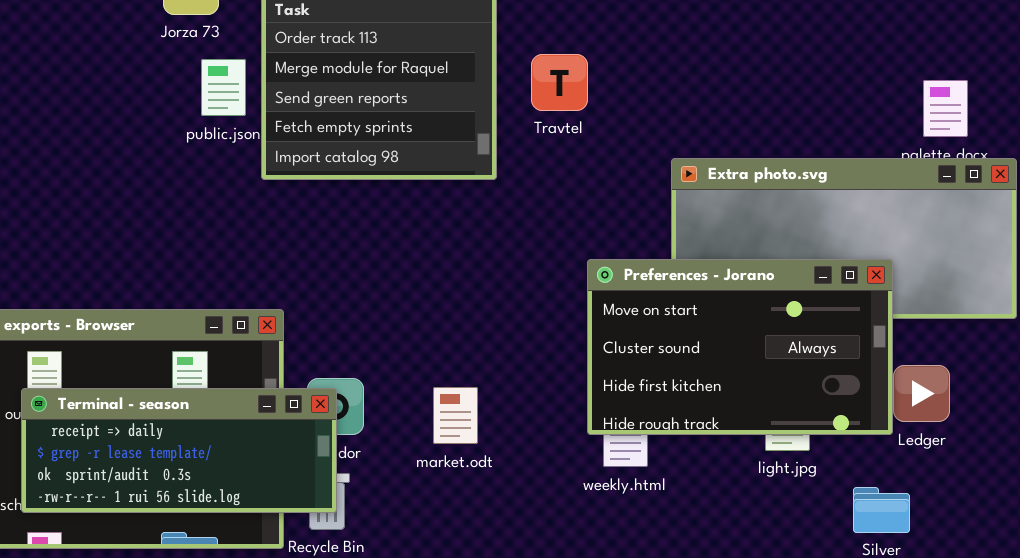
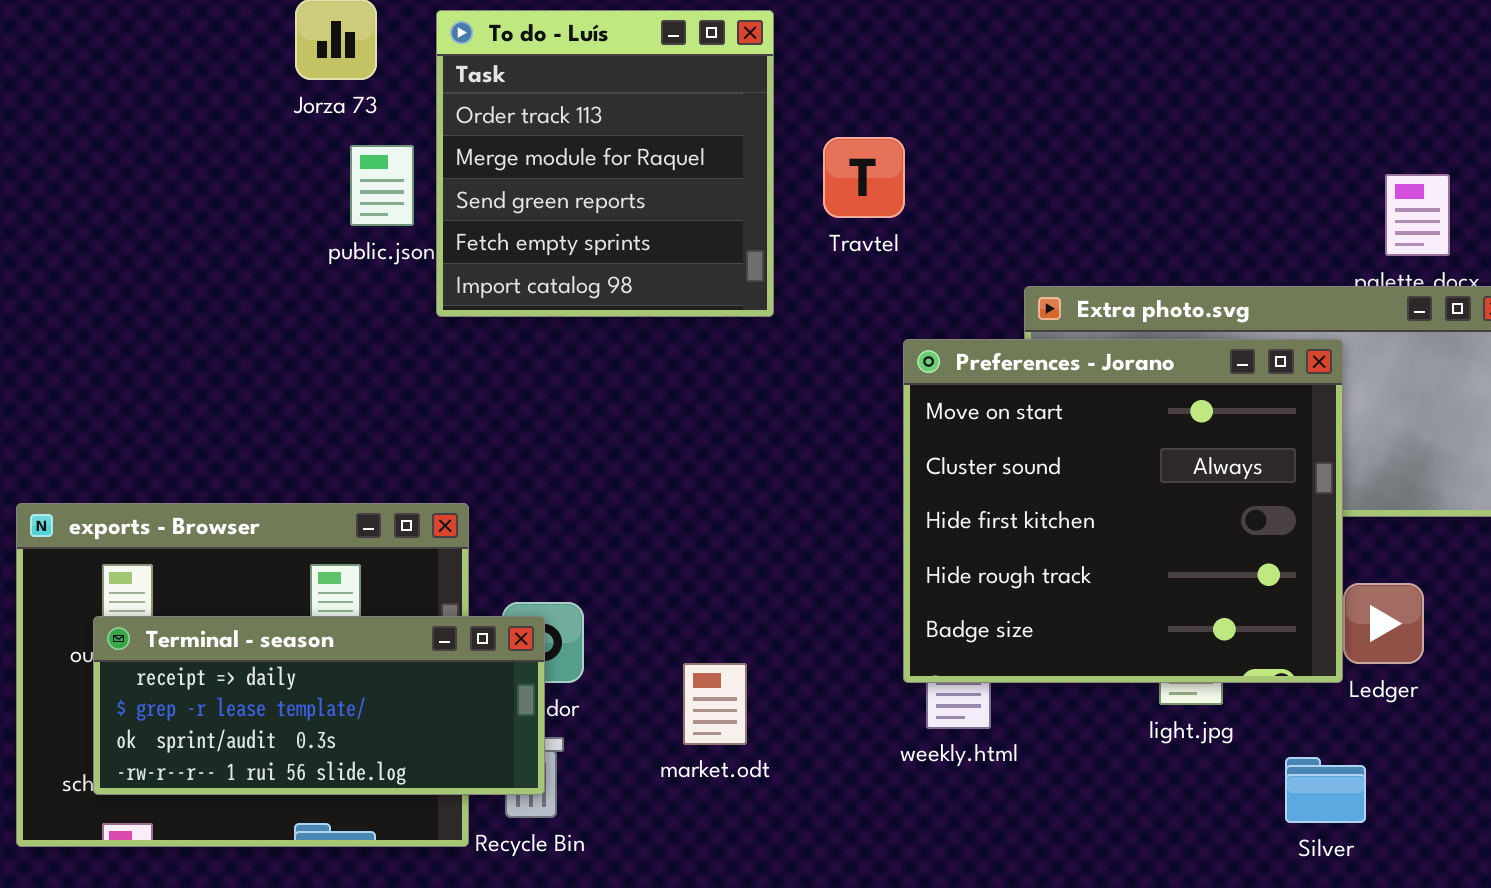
Preferences - Jorano: [587,259,893,435] -> [903,339,1343,683], resized
market.odt: [433,387,478,444] -> [683,663,747,745], moved

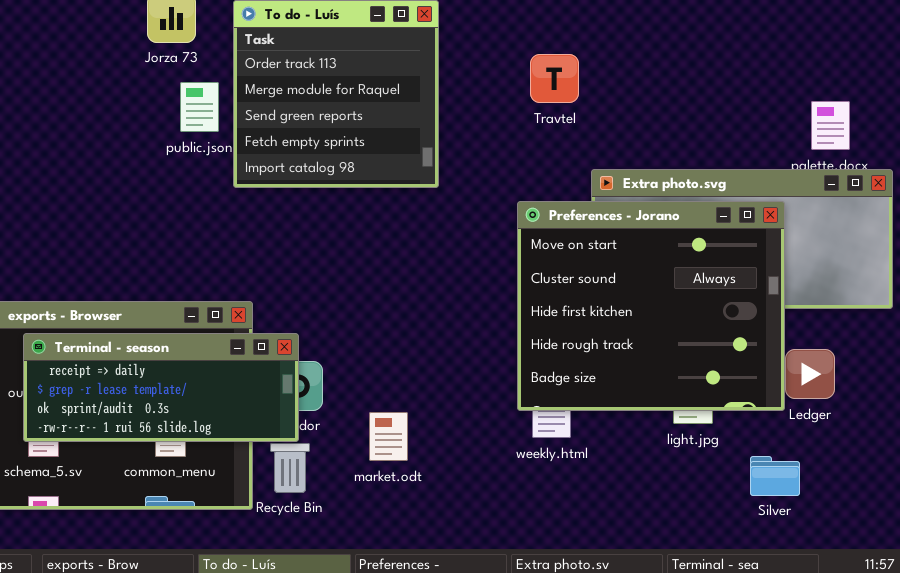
Travtel: [823,137,905,218] -> [530,54,579,103], moved
Terminal - season: [93,616,545,795] -> [23,333,299,442], moved
market.odt: [683,663,747,745] -> [369,412,408,461], moved

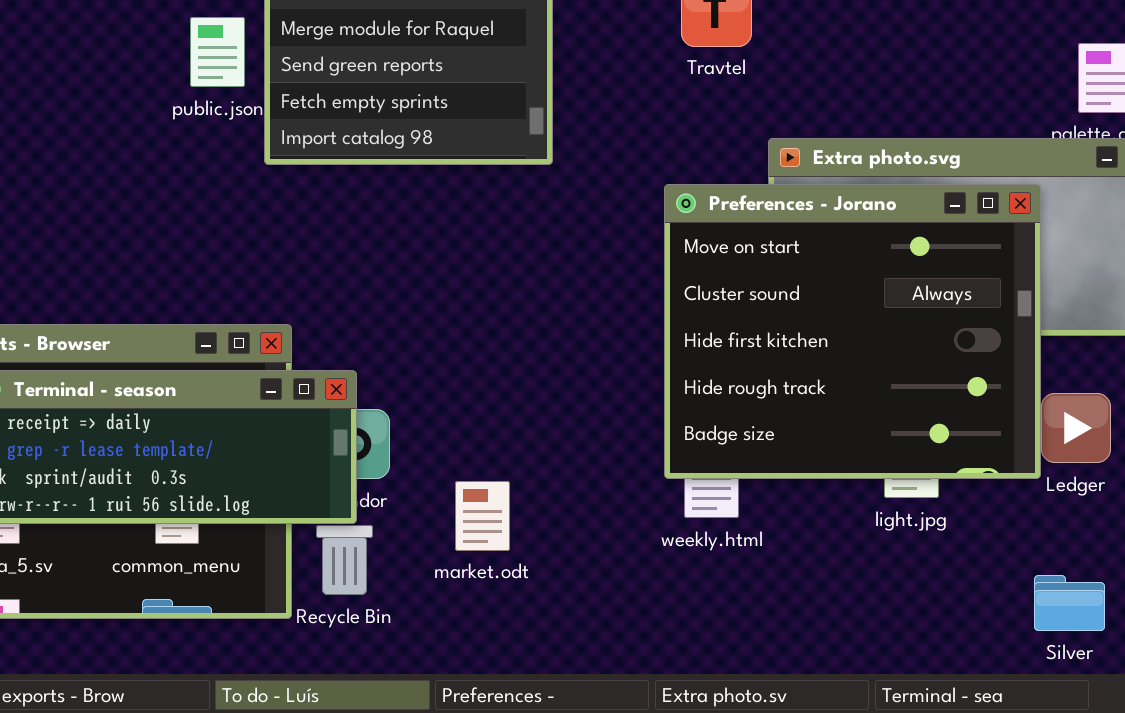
Silver: [750,456,800,496] -> [1034,575,1105,631], moved

